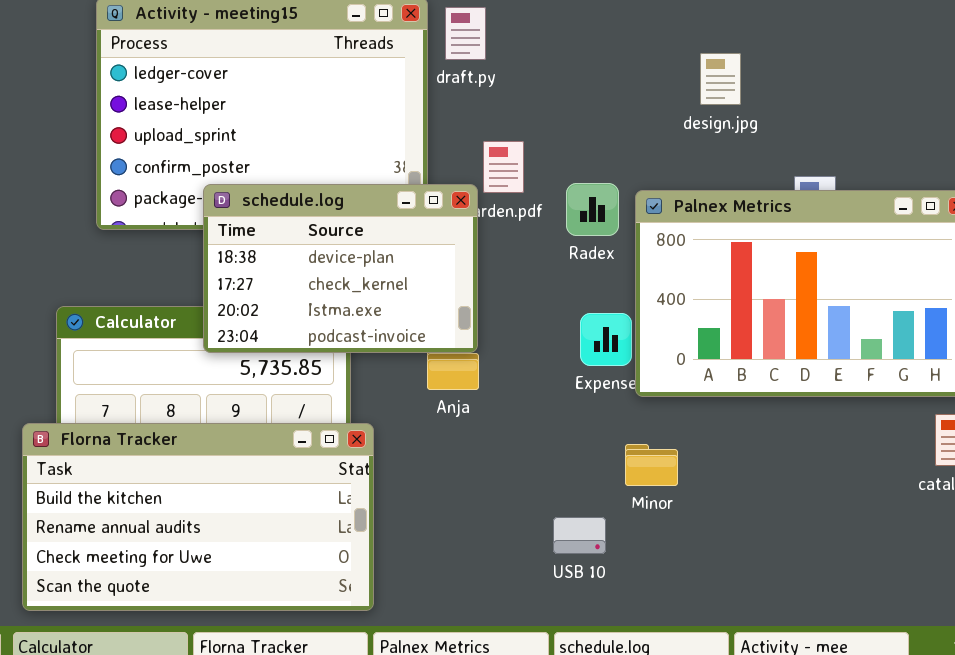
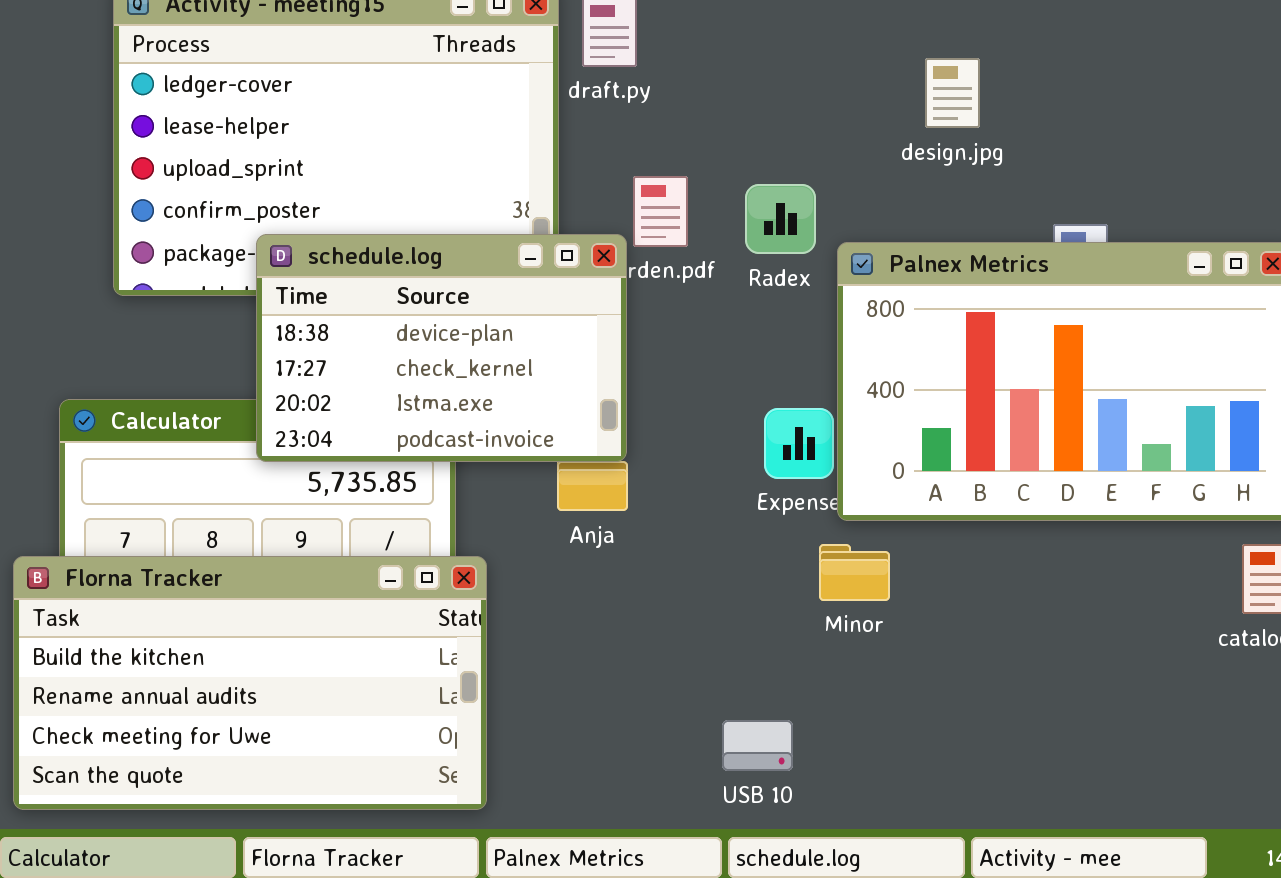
Radex: [566,183,619,236] -> [745,184,816,254], moved
Minor: [625,444,678,486] -> [819,544,890,601], moved
USB 10: [553,517,606,554] -> [722,720,793,771], moved

